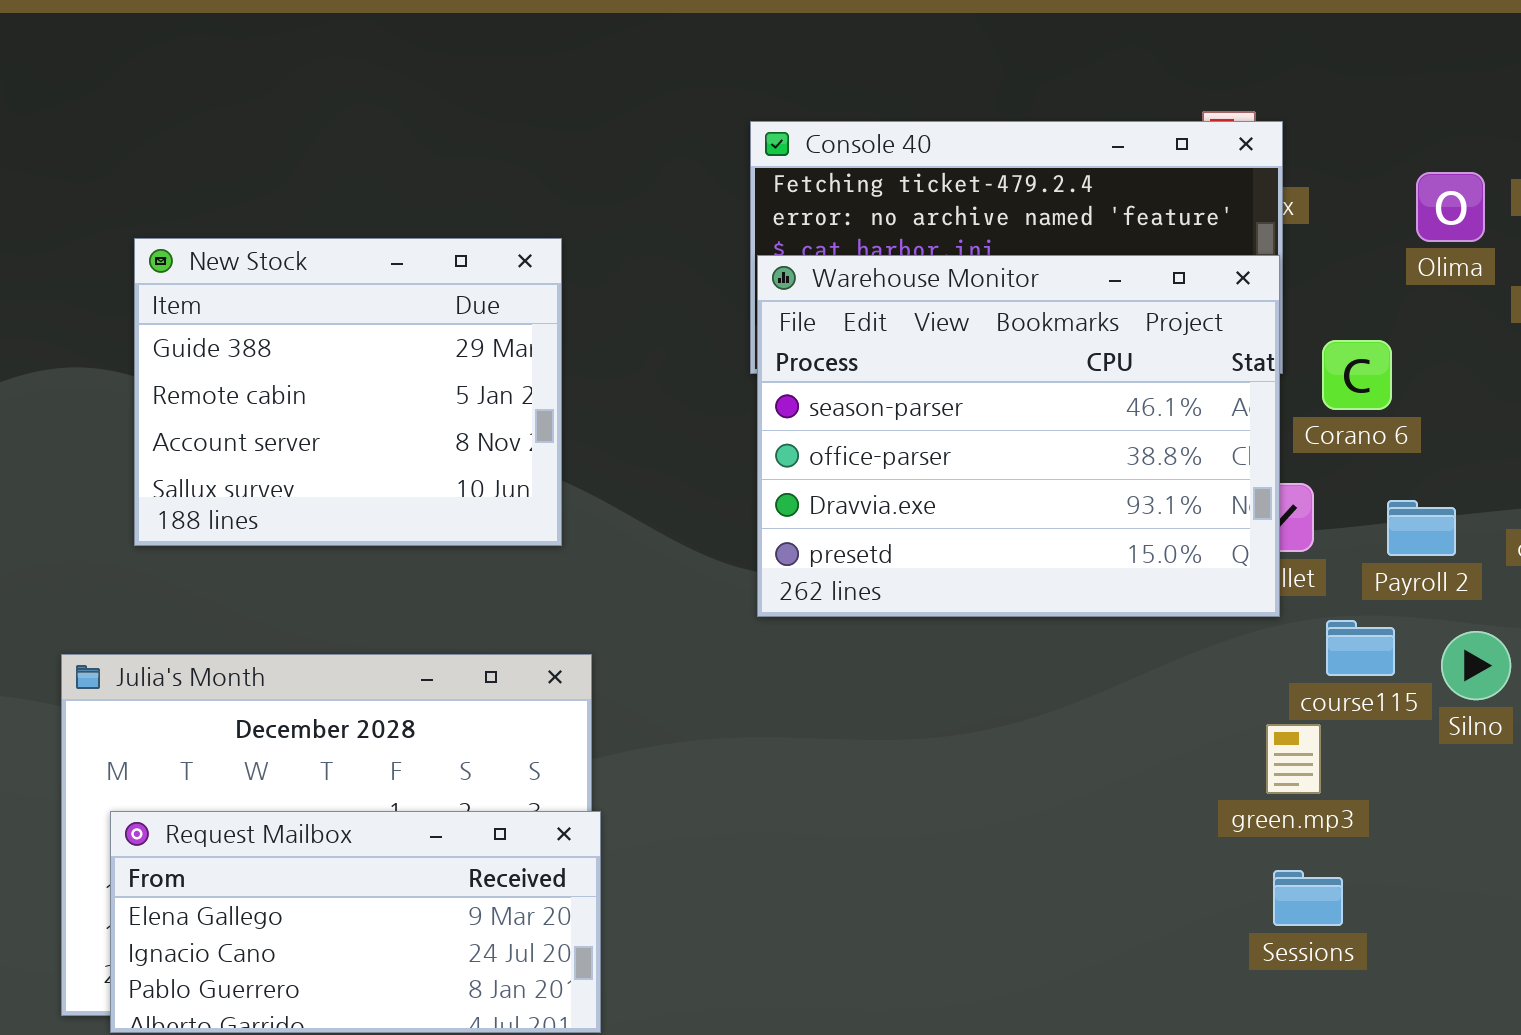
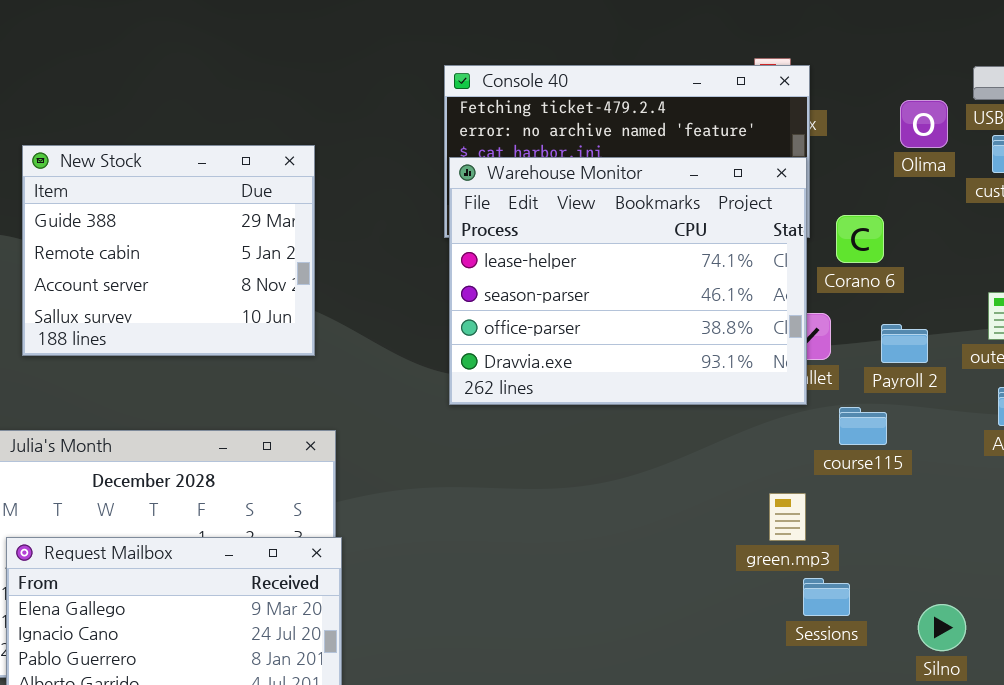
Warehouse Monitor: [757,255,1280,617] -> [449,157,807,405], scrolled up 1 row
Silno: [1441,631,1511,700] -> [918,604,966,651], moved
green.mp3: [1266,724,1321,794] -> [769,493,806,541], moved

